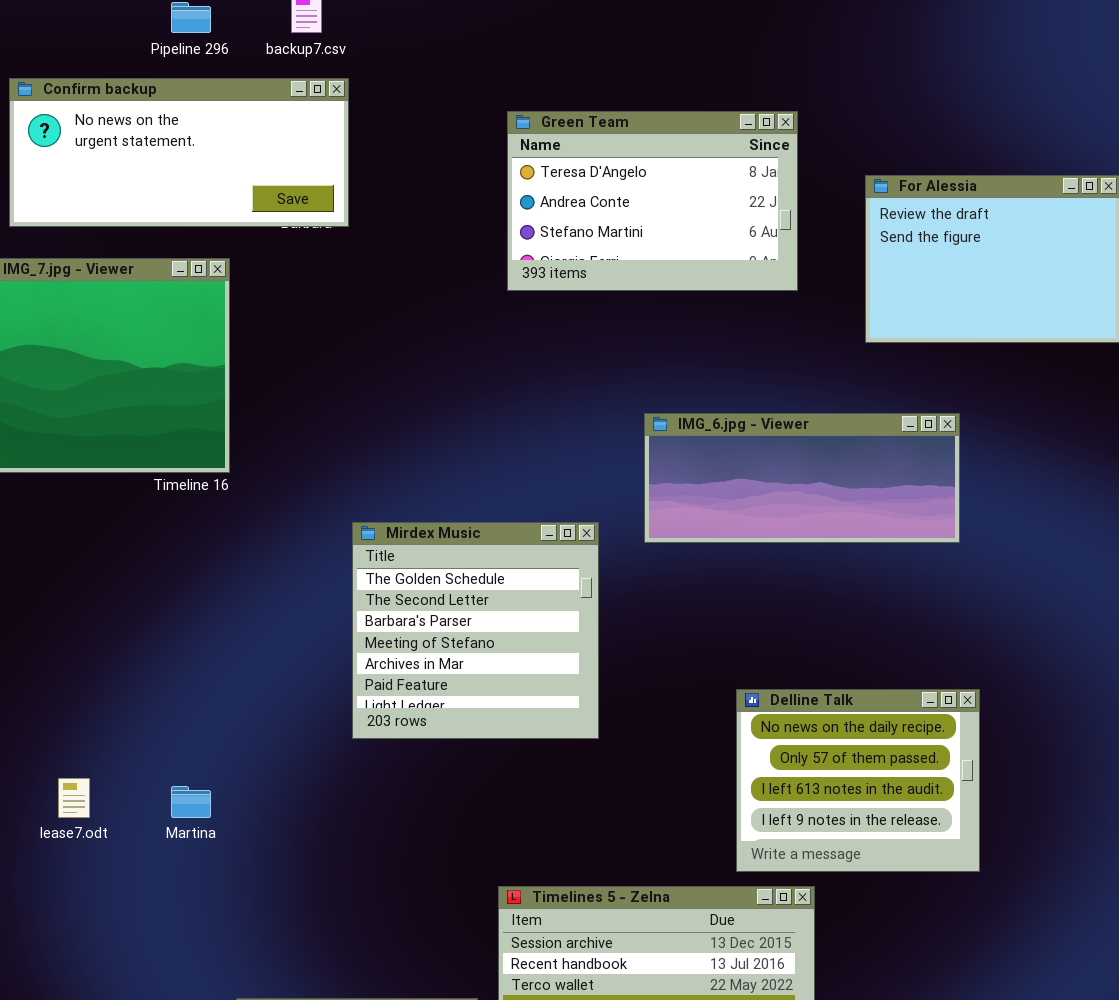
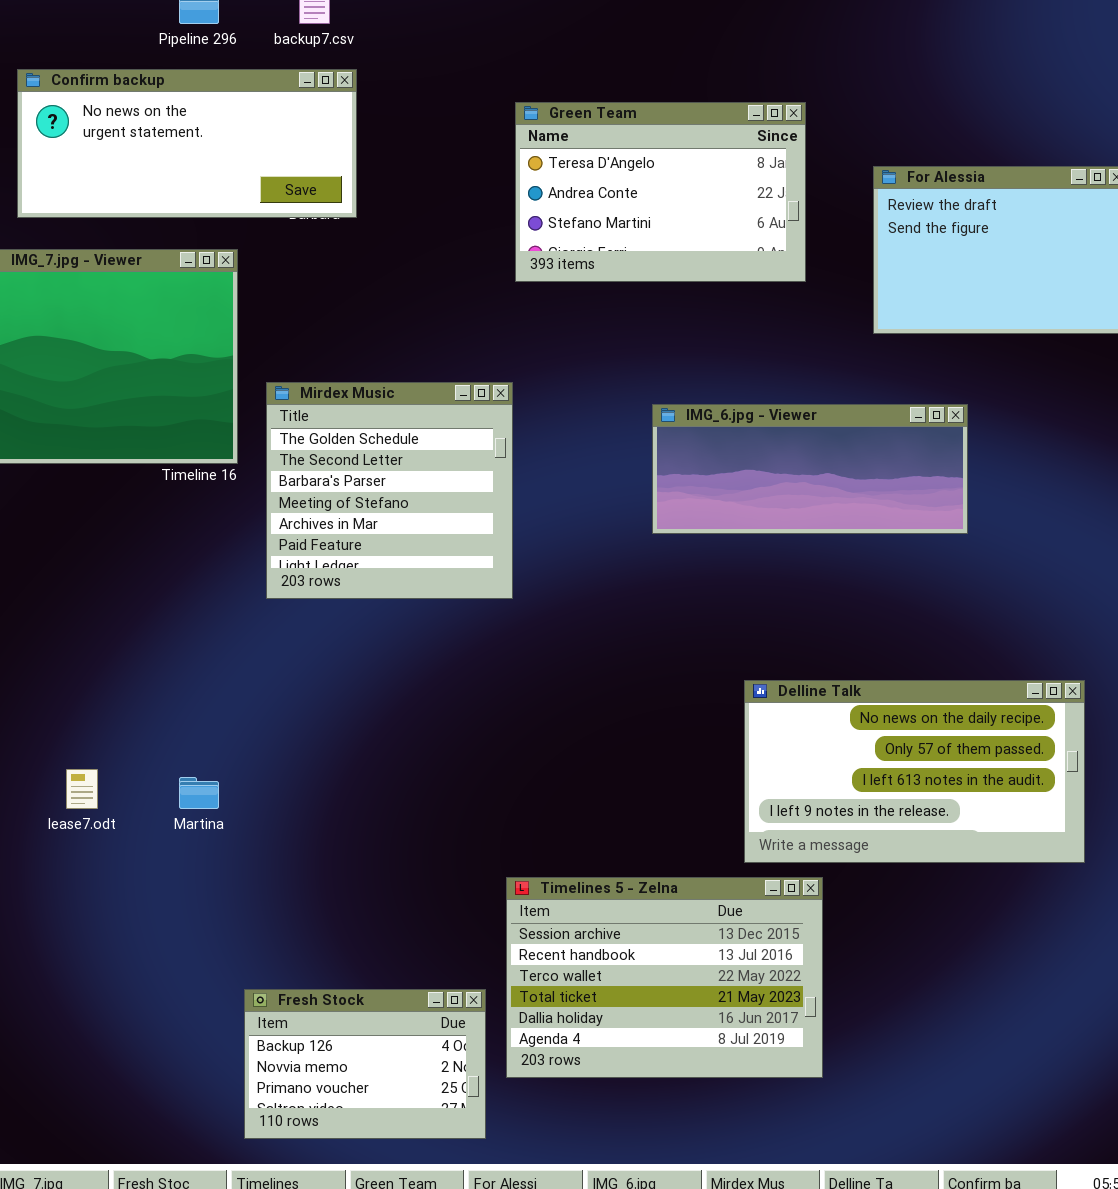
Mirdex Music: [352,522,599,739] -> [266,382,513,599], moved
Delline Talk: [736,689,980,872] -> [744,680,1085,863], resized

